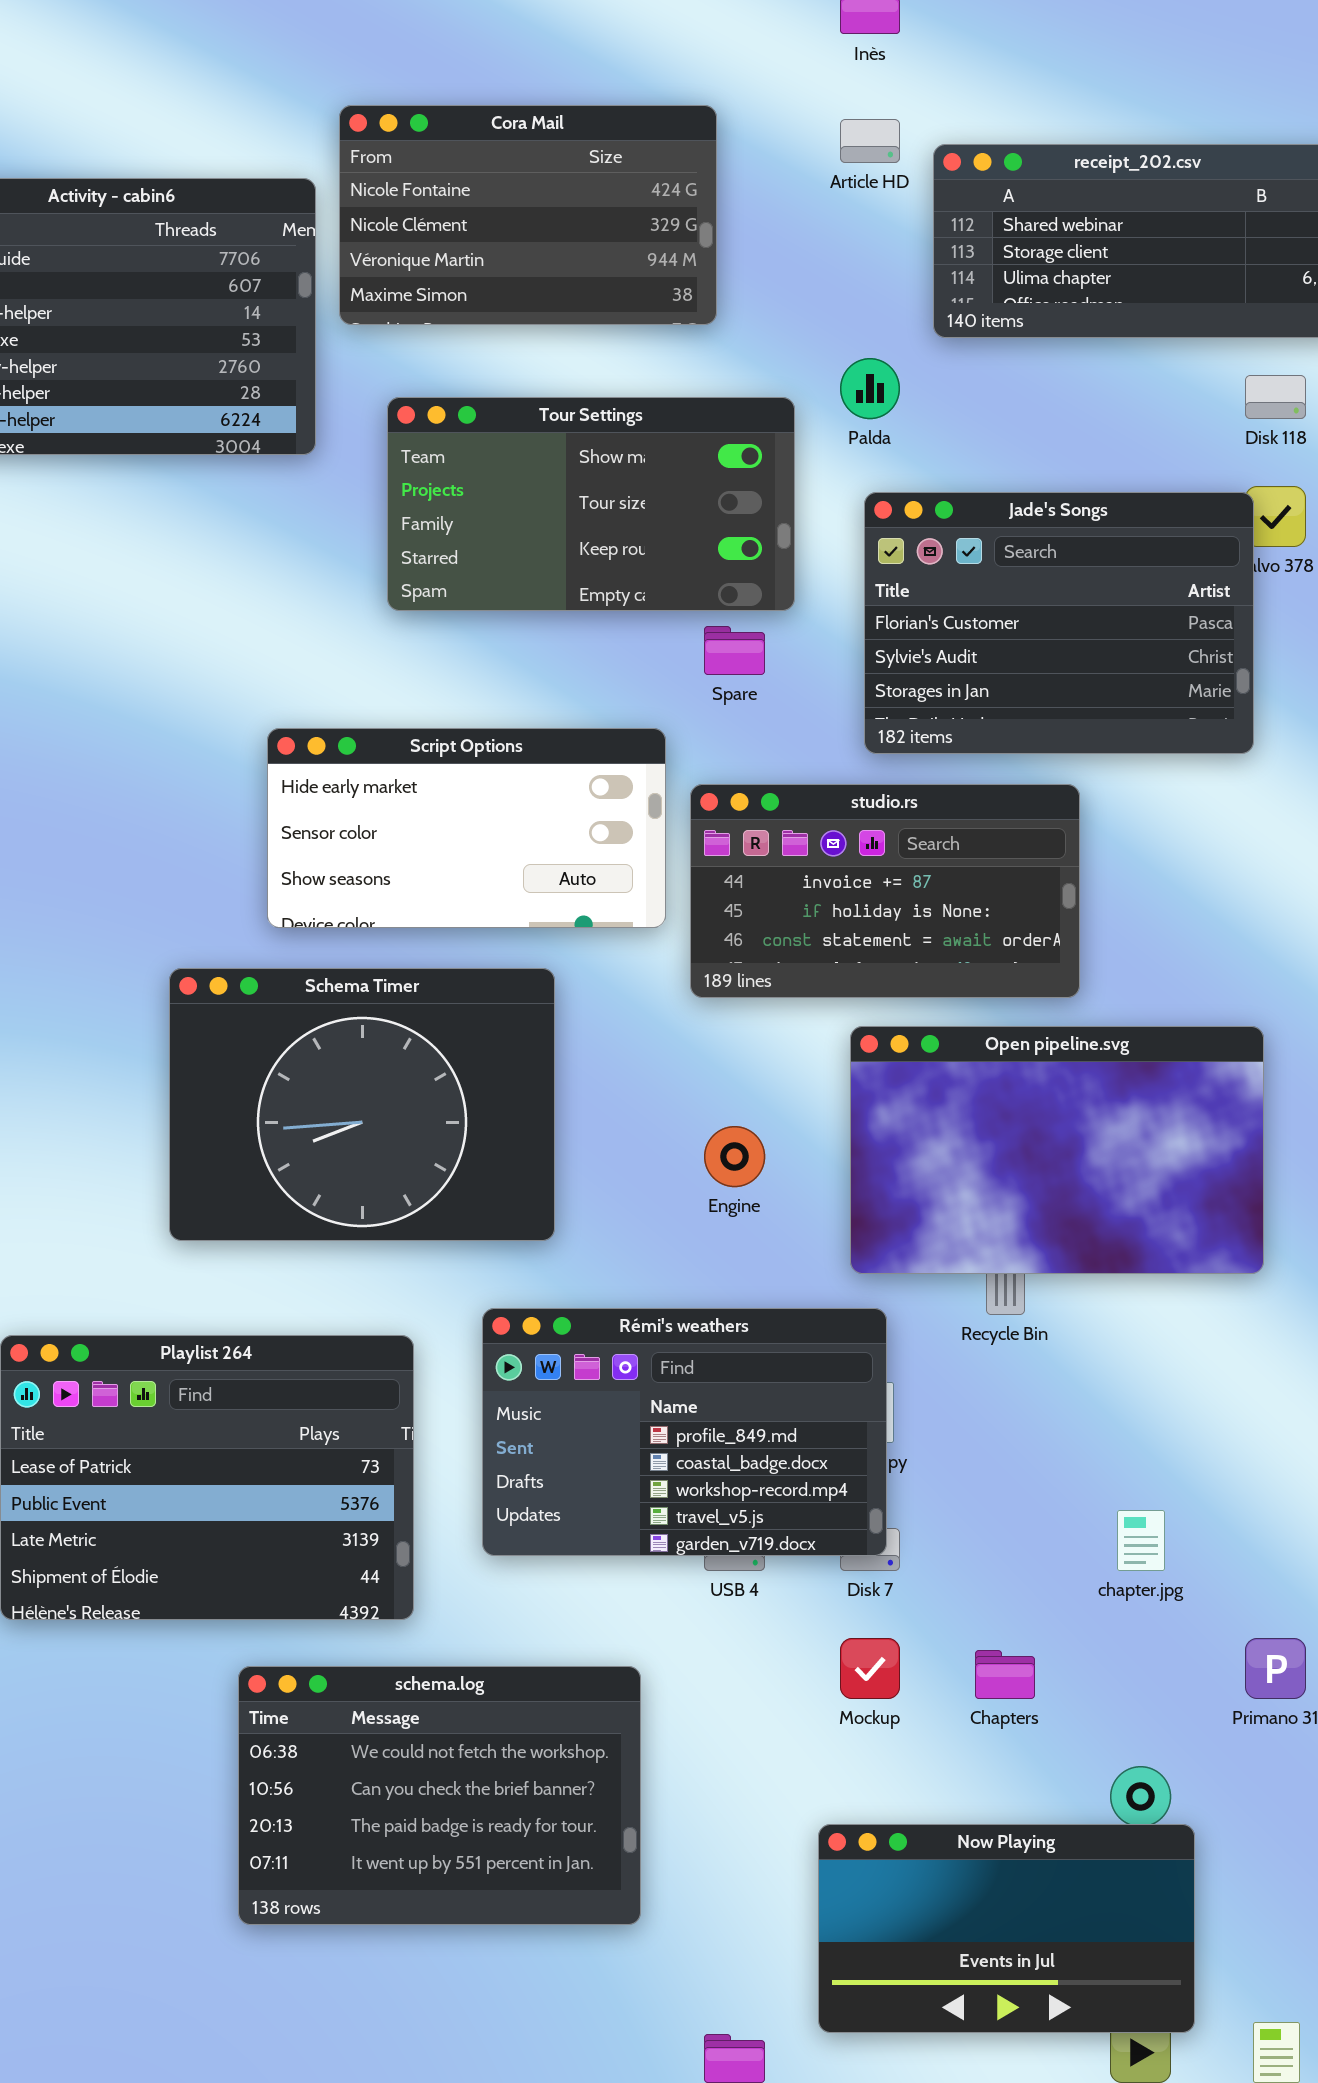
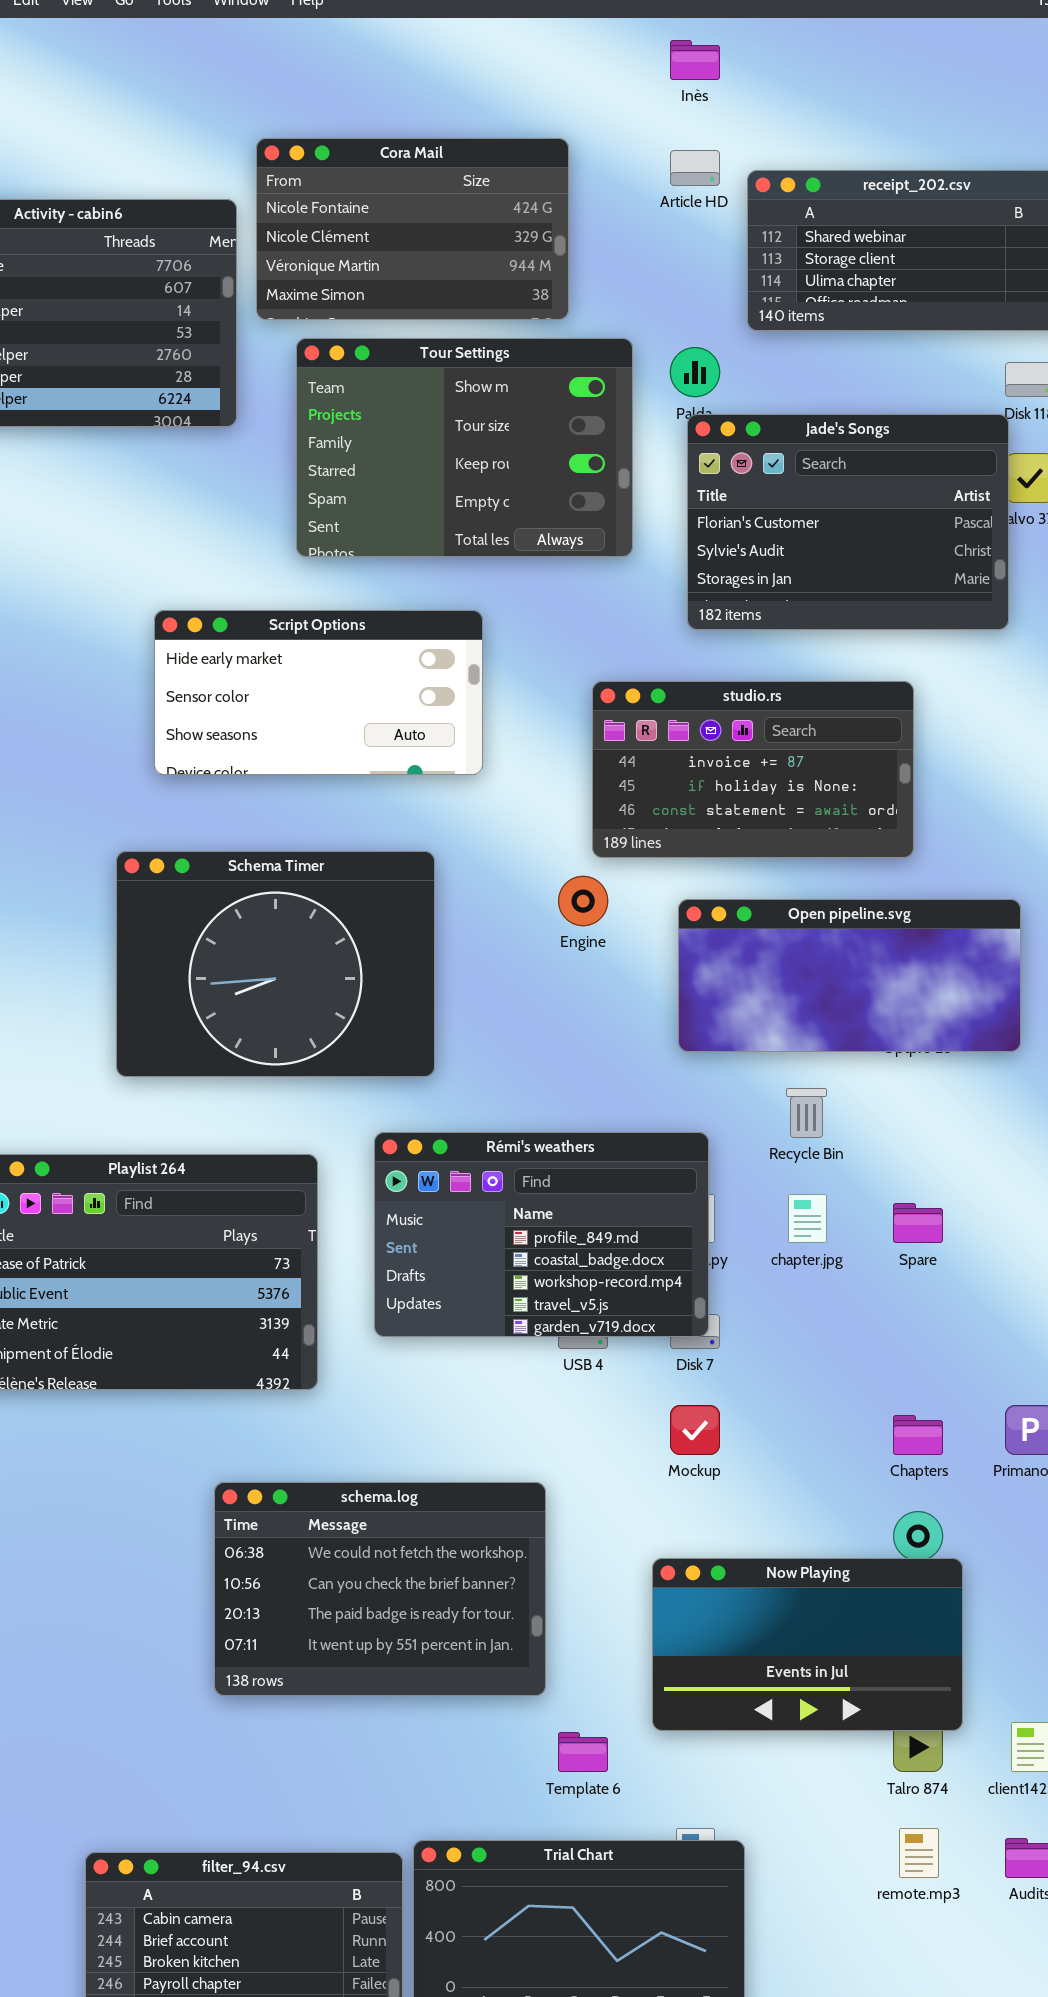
Tour Settings: [387,397,795,611] -> [296,338,633,557], resized
Jade's Songs: [864,492,1254,754] -> [687,414,1009,630], moved
Spare: [704,626,765,675] -> [893,1203,943,1243], moved
Script Options: [267,728,666,928] -> [154,610,483,775], moved
studio.rs: [690,784,1080,998] -> [592,681,914,858], moved
Open pipeline.svg: [850,1026,1264,1274] -> [678,899,1021,1052], resized
Engine: [704,1126,765,1187] -> [558,876,608,926], moved
chapter.jpg: [1117,1510,1165,1571] -> [788,1194,827,1243], moved
Chapters: [975,1650,1035,1699] -> [893,1415,943,1455], moved
schema.log: [238,1666,641,1925] -> [214,1482,546,1696], moved

